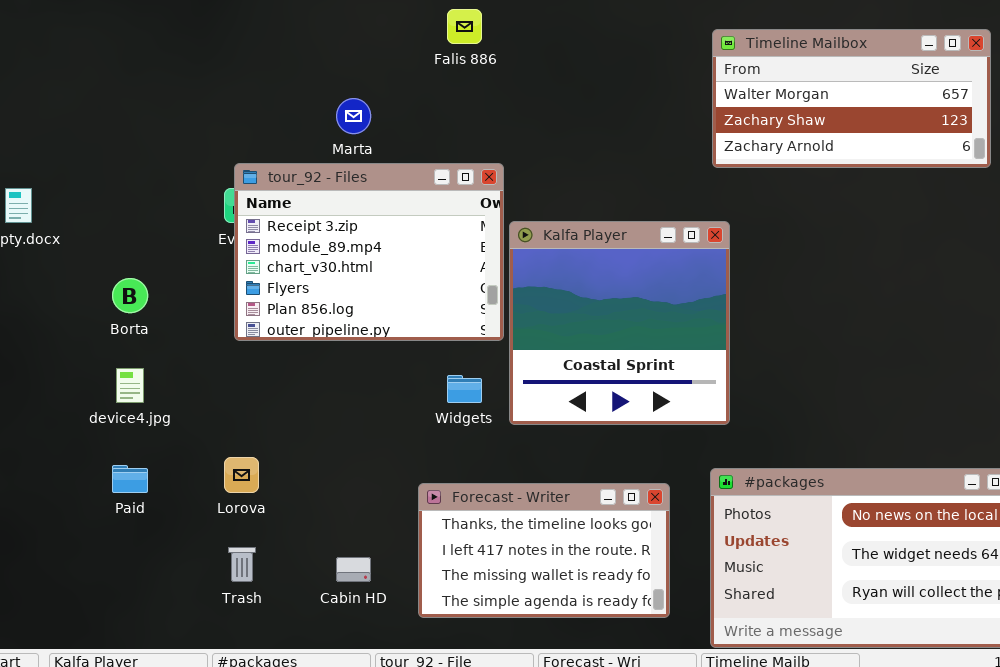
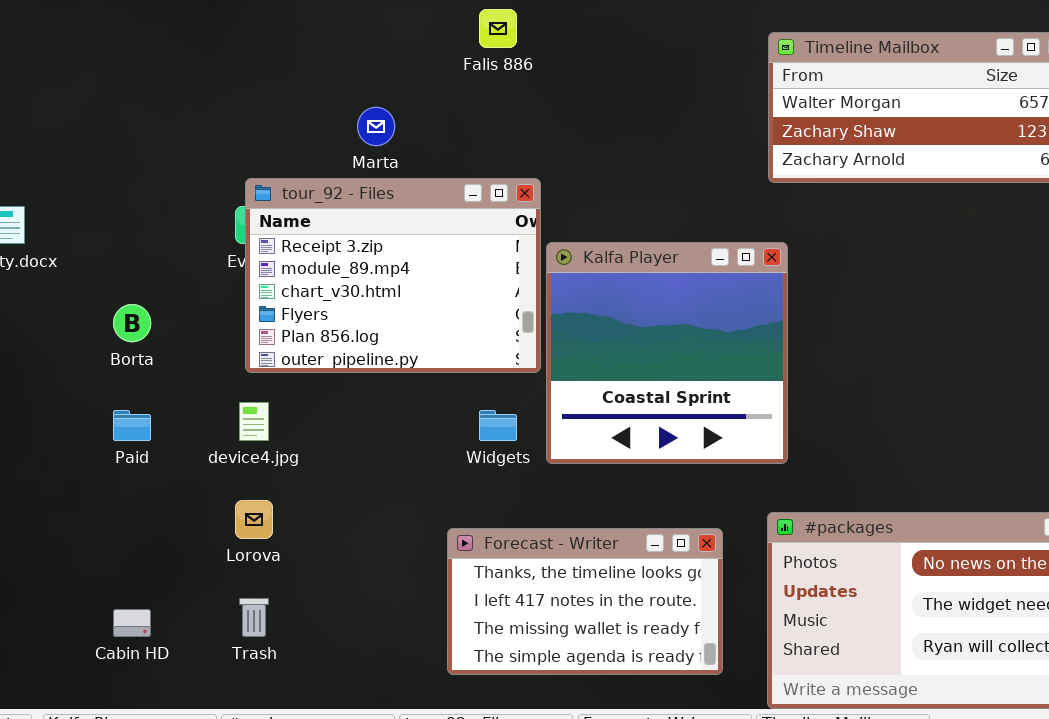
device4.jpg: [116,368,144,403] -> [239,402,269,441], moved
Paid: [112,465,148,493] -> [113,410,151,441], moved
Cabin HD: [336,557,371,582] -> [113,609,151,637], moved

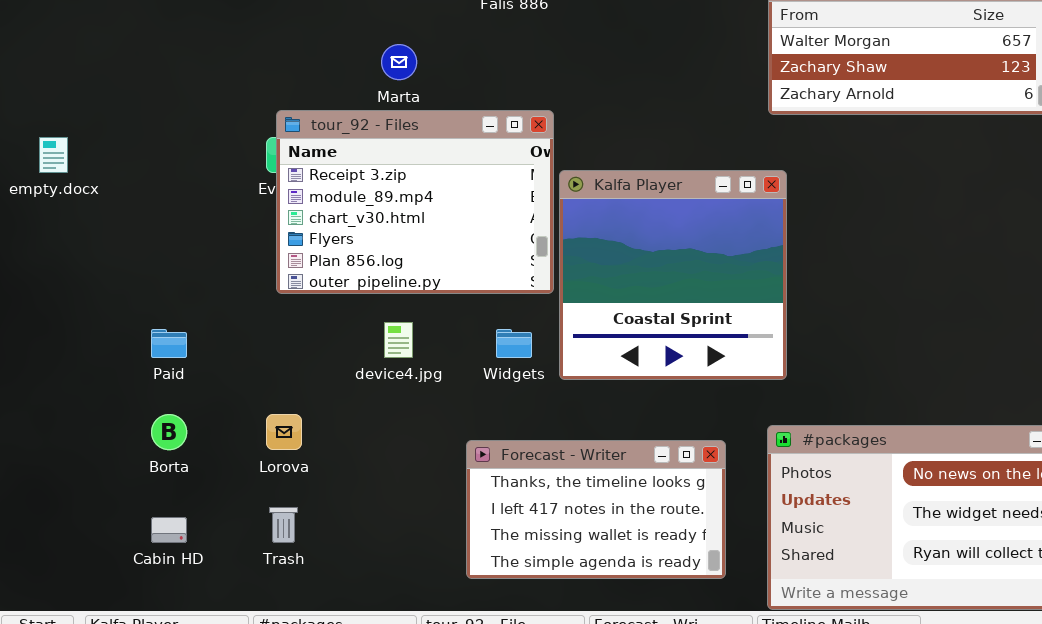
Borta: [113,304,151,342] -> [151,414,187,450], moved
device4.jpg: [239,402,269,441] -> [384,322,413,358], moved

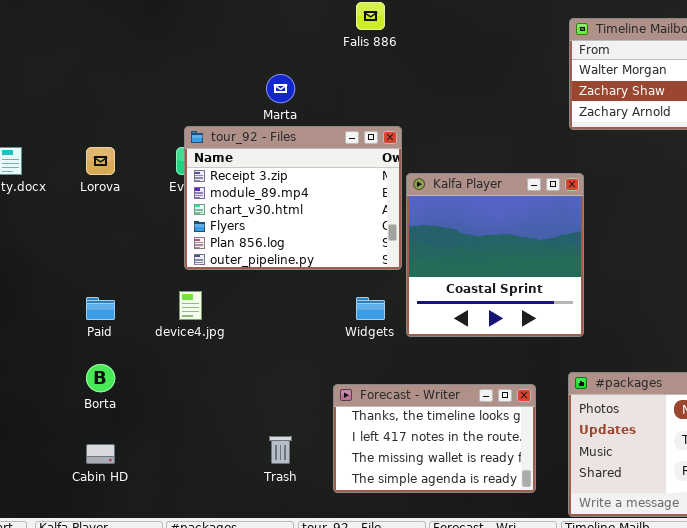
device4.jpg: [384,322,413,358] -> [179,291,202,320], moved
Lorova: [266,414,302,450] -> [86,147,115,175], moved
Trash: [269,507,298,543] -> [269,436,292,464], moved

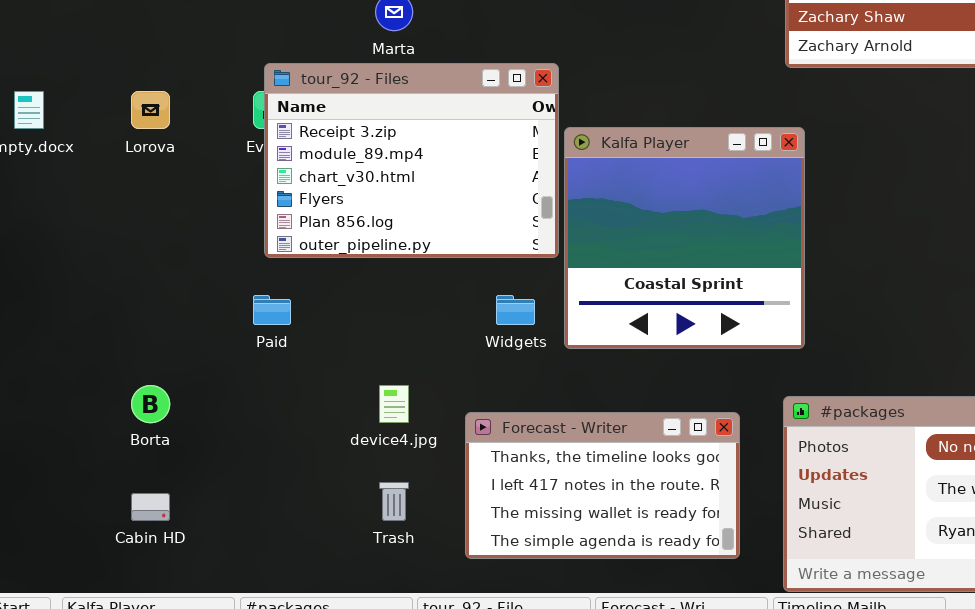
device4.jpg: [179,291,202,320] -> [379,385,409,423], moved
Paid: [86,297,115,320] -> [253,295,291,325], moved

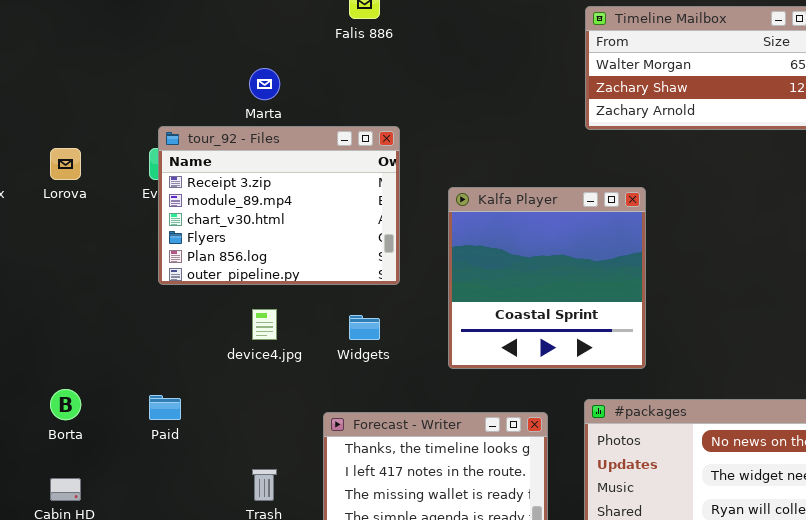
Kalfa Player: [564,127,805,349] -> [448,187,646,369], moved
Paid: [253,295,291,325] -> [149,395,181,420], moved
device4.jpg: [379,385,409,423] -> [252,309,277,340], moved

